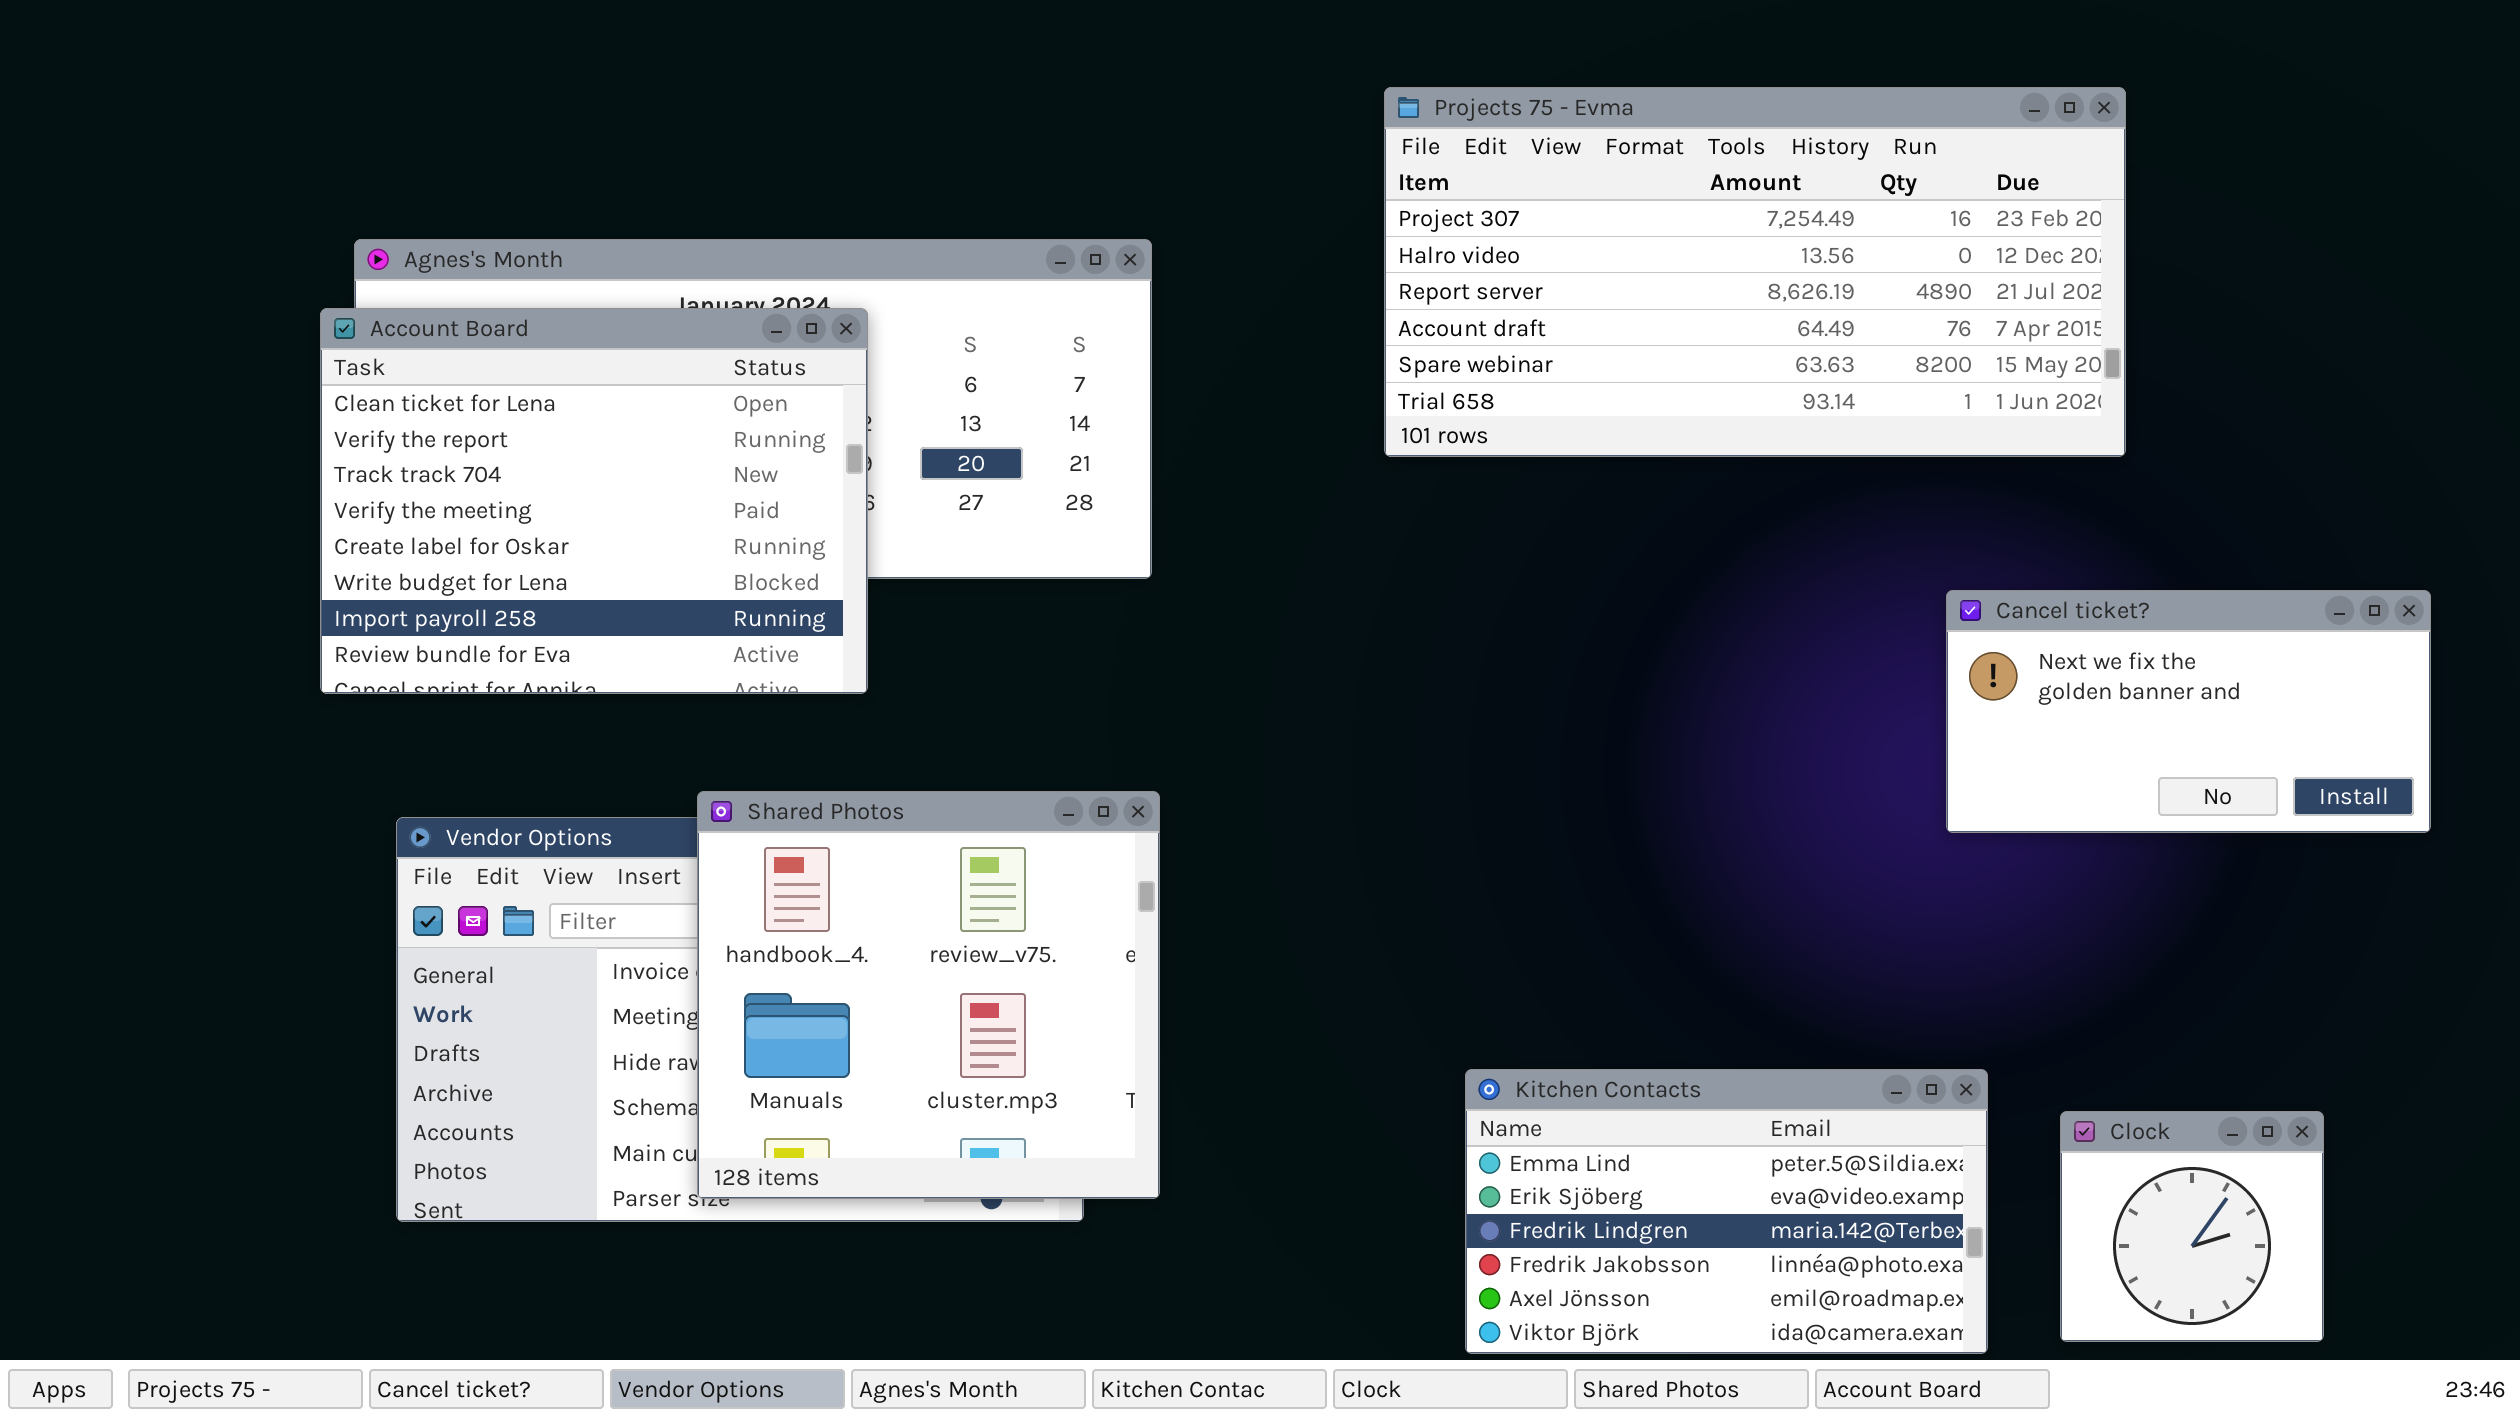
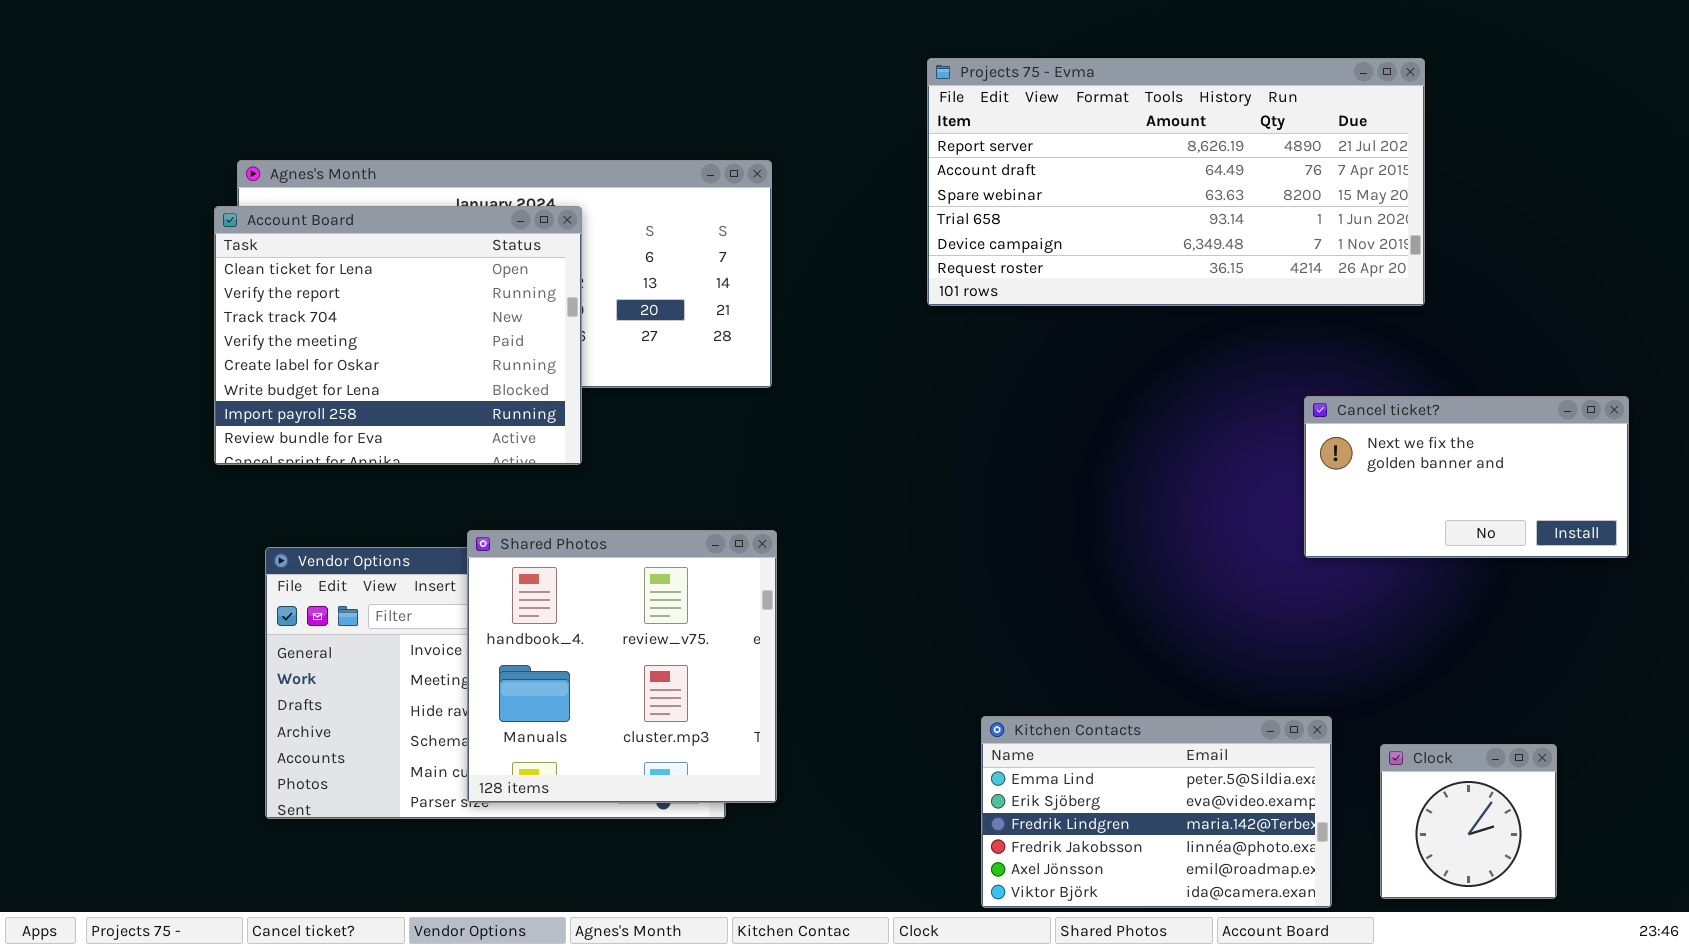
Projects 75 - Evma: [1384,87,2126,457] -> [927,58,1425,306], scrolled down 2 rows

